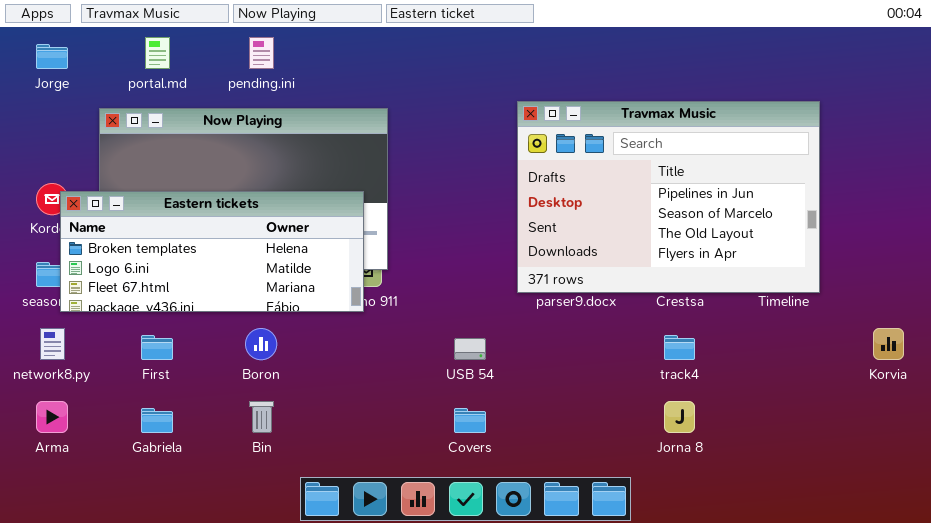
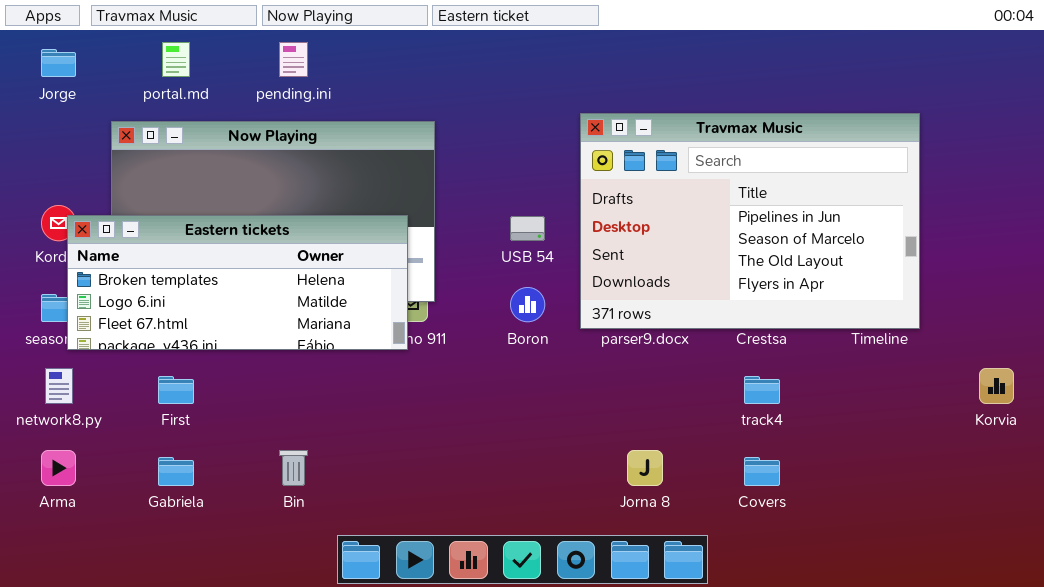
Boron: [245,328,277,360] -> [510,287,545,322], moved
USB 54: [454,338,486,360] -> [510,216,545,241], moved
Jorna 8: [664,401,695,433] -> [627,450,663,486], moved
Covers: [454,408,486,433] -> [744,457,780,486], moved

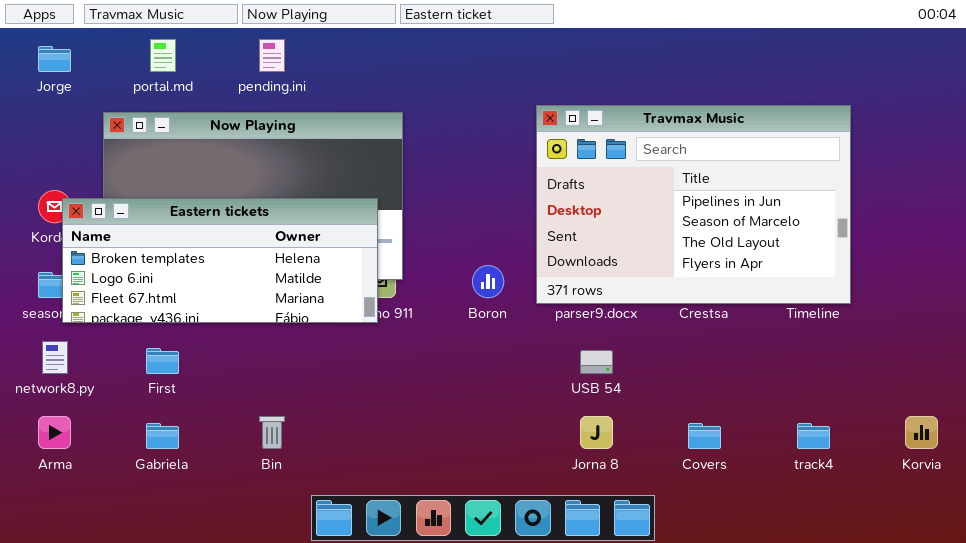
USB 54: [510,216,545,241] -> [580,350,613,374], moved
Korvia: [979,368,1014,404] -> [905,416,938,449], moved
track4: [744,376,780,404] -> [797,423,830,449], moved

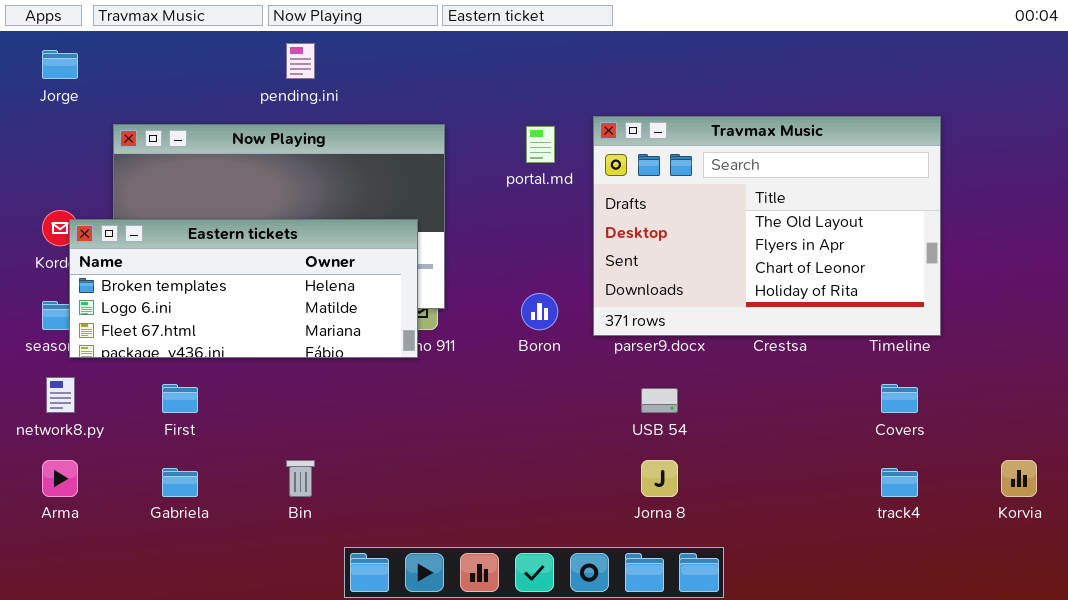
portal.md: [150,39,176,72] -> [526,126,555,163], moved
Travmax Music: [536,105,851,304] -> [593,116,941,336], scrolled down 2 rows
Covers: [688,423,721,449] -> [881,384,918,413], moved

